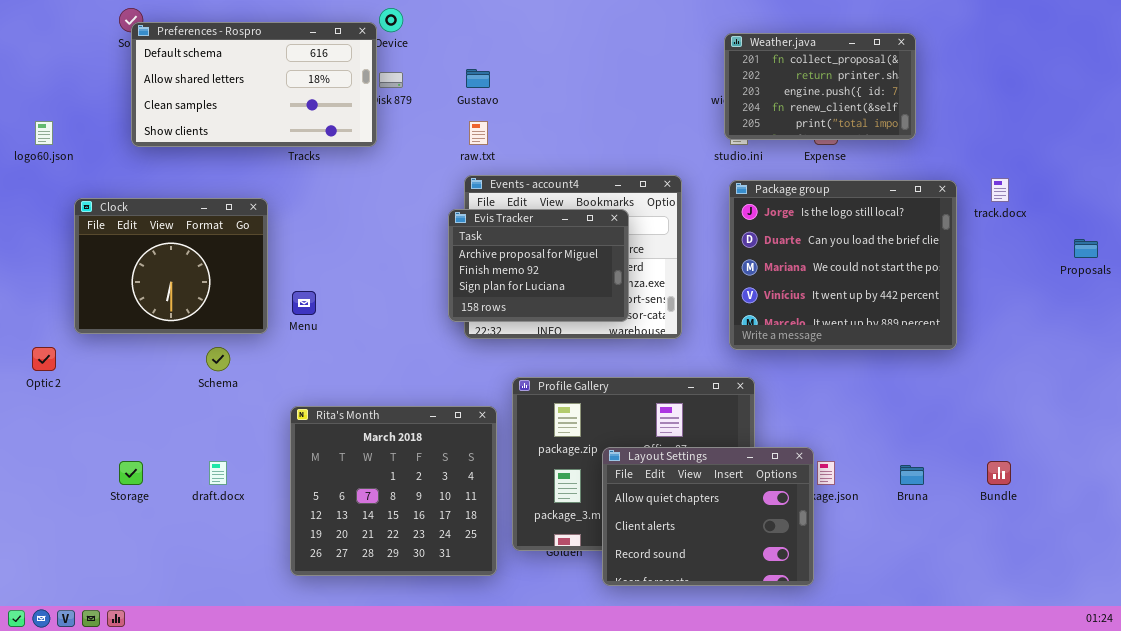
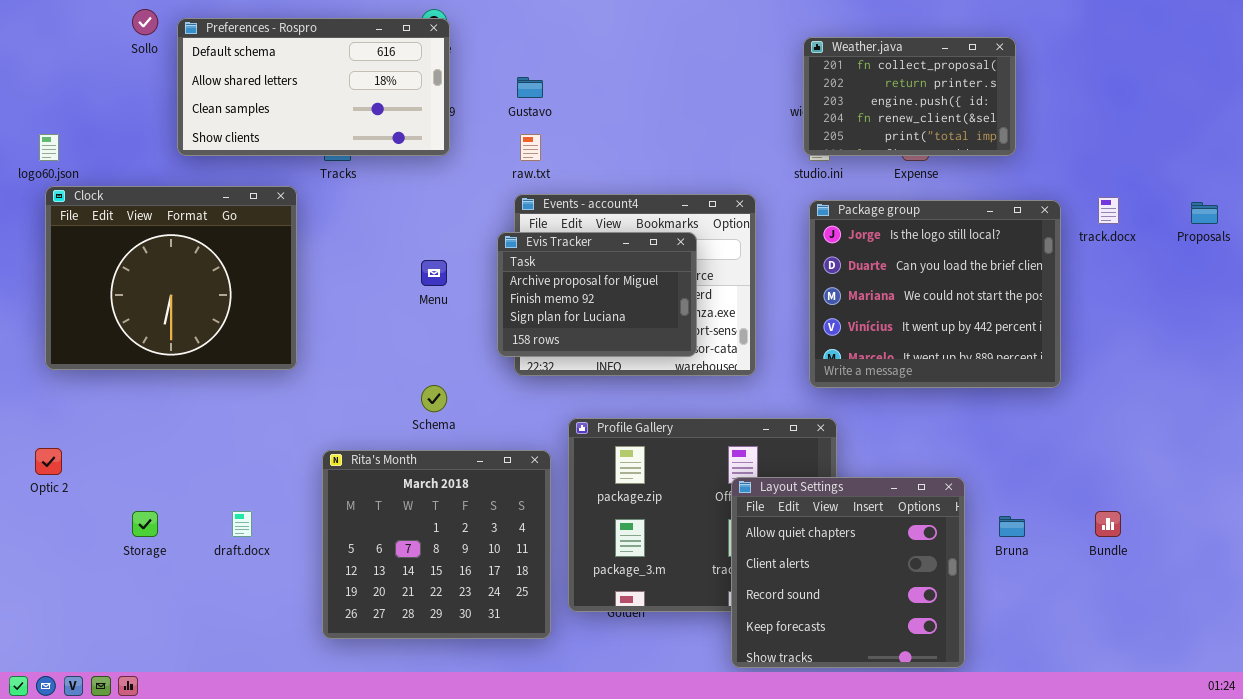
Preferences - Rospro: [131,22,377,147] -> [177,18,450,156], moved
Clock: [74,198,268,334] -> [45,186,297,370], resized
Proposals: [1074,239,1098,258] -> [1191,202,1218,224], moved
Menu: [292,291,316,315] -> [421,260,447,286], moved
Optic 2: [32,347,56,371] -> [35,448,62,475], moved
Schema: [206,347,230,371] -> [421,385,447,412], moved
Layout Settings: [602,447,814,586] -> [731,477,965,668], moved, resized

